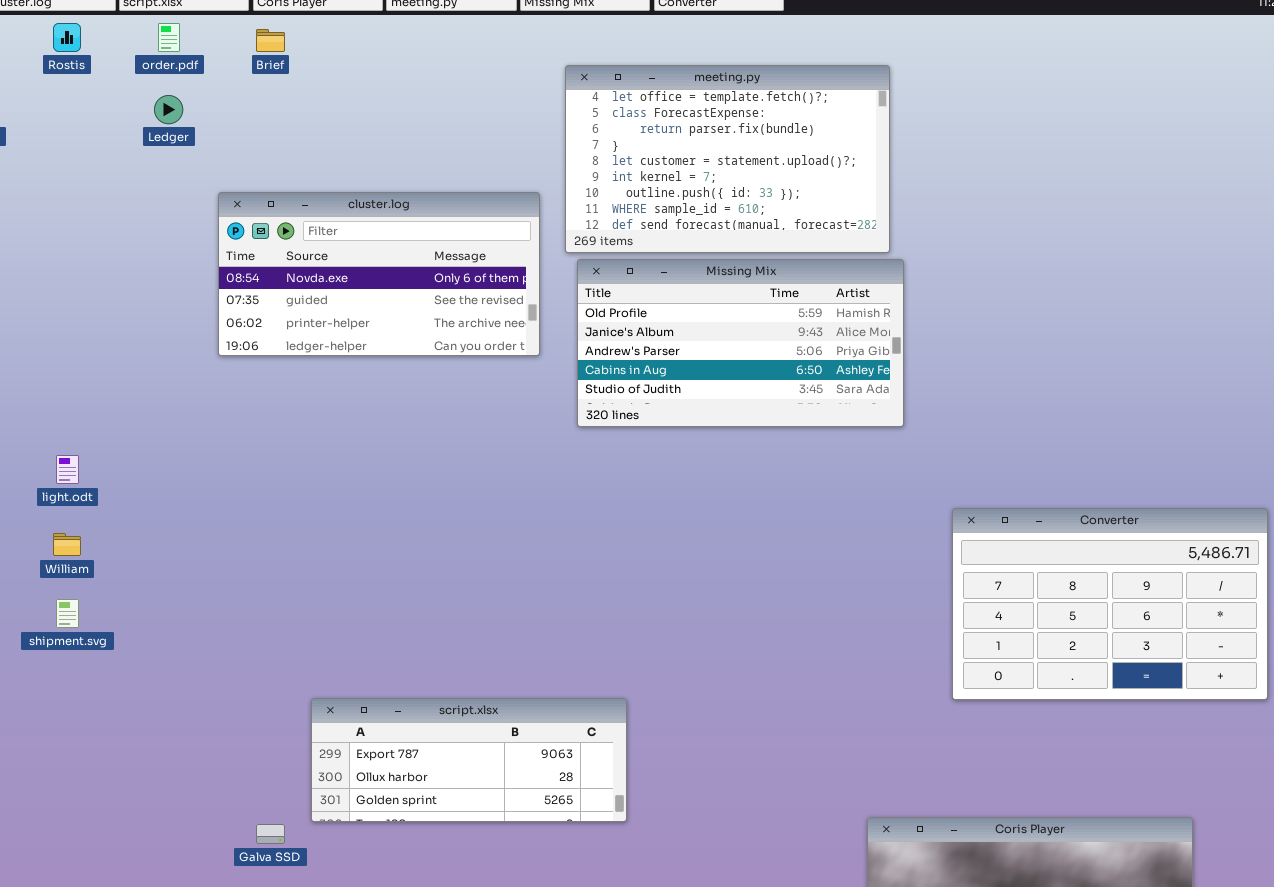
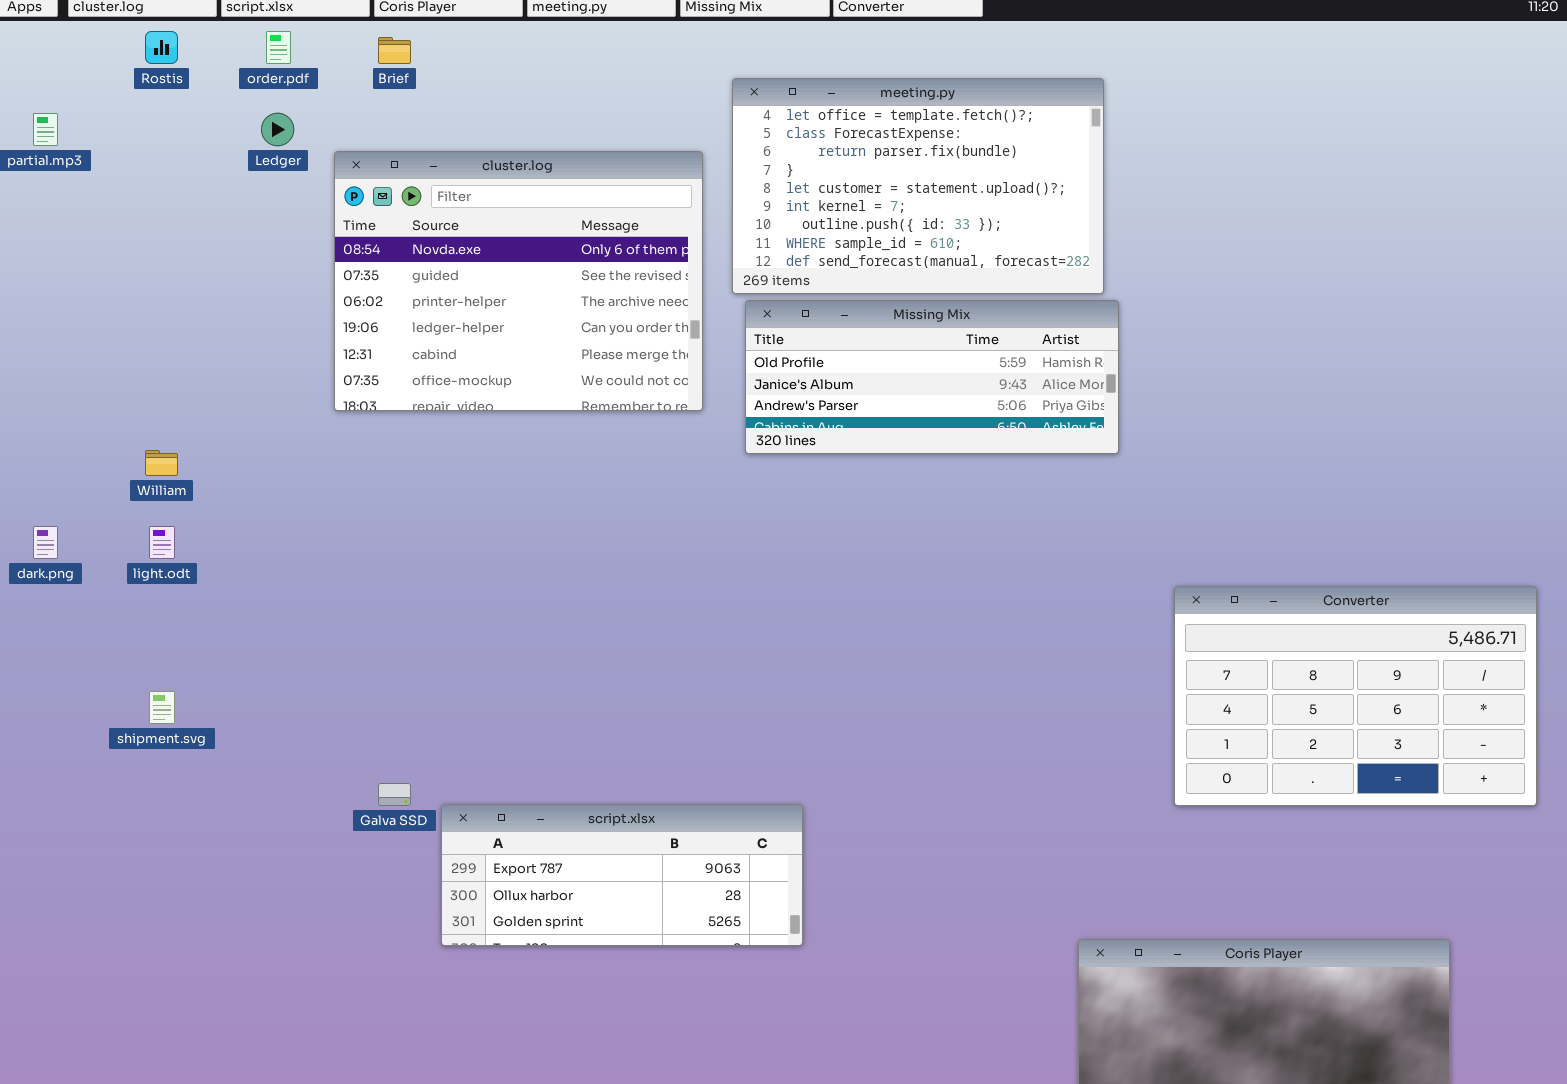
cluster.log: [218,192,540,356] -> [334,151,703,411], resized
Missing Mix: [577,259,904,427] -> [745,300,1119,454], resized
William: [53,533,81,556] -> [145,450,178,476], moved
Galva SSD: [256,824,285,844] -> [378,783,411,806], moved

